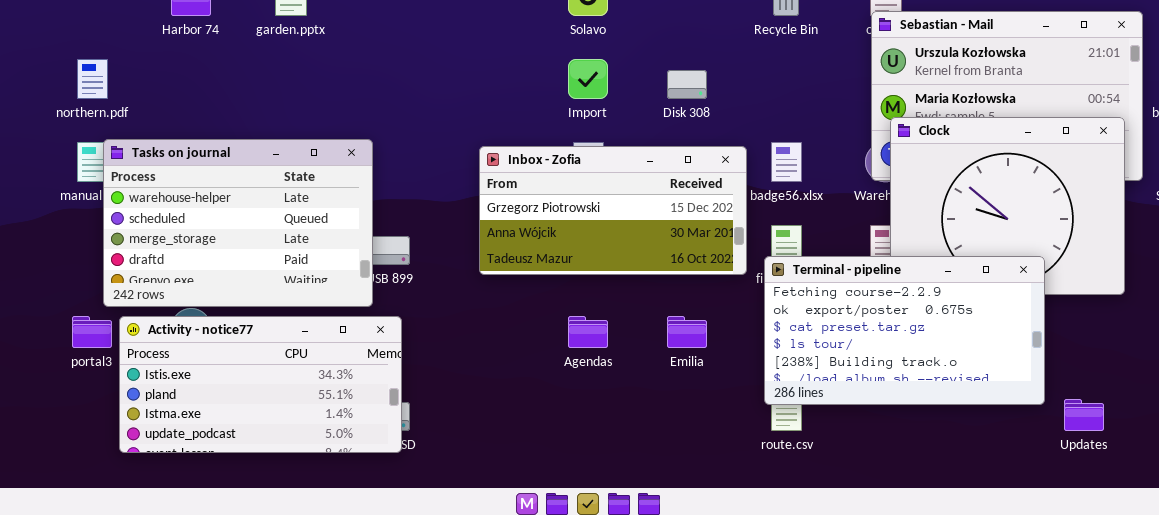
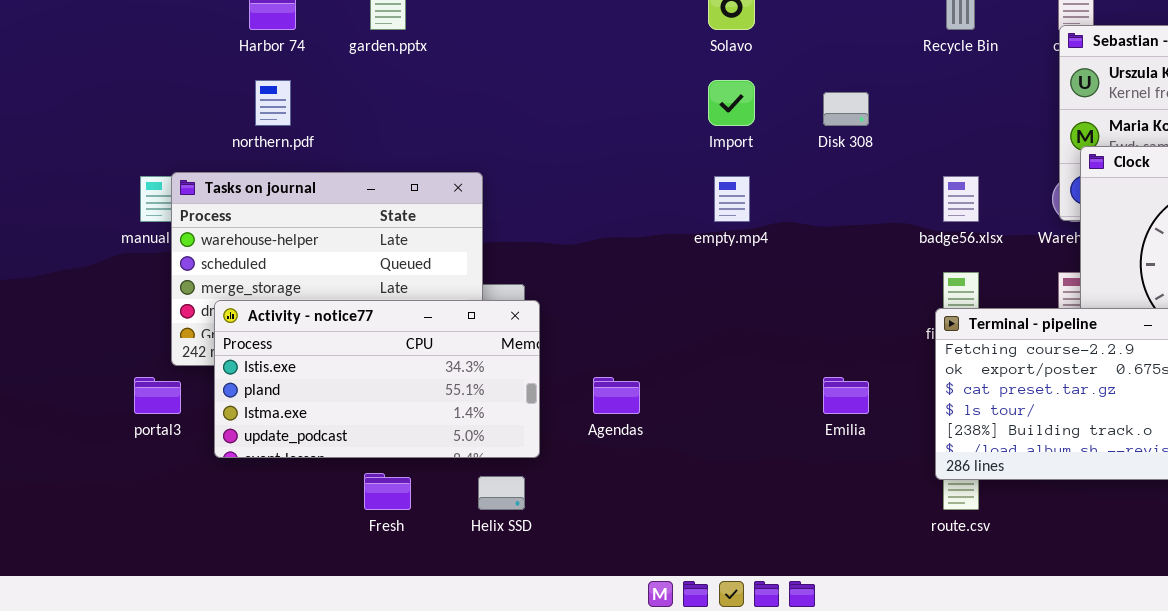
northern.pdf: [77,59,108,99] -> [255,80,291,126], moved
Inbox - Zofia: [479,146,747,275] -> none, closed
Activity - notice77: [119,316,402,453] -> [214,300,540,458], moved
Agendas: [568,316,608,348] -> [593,377,640,414], moved

